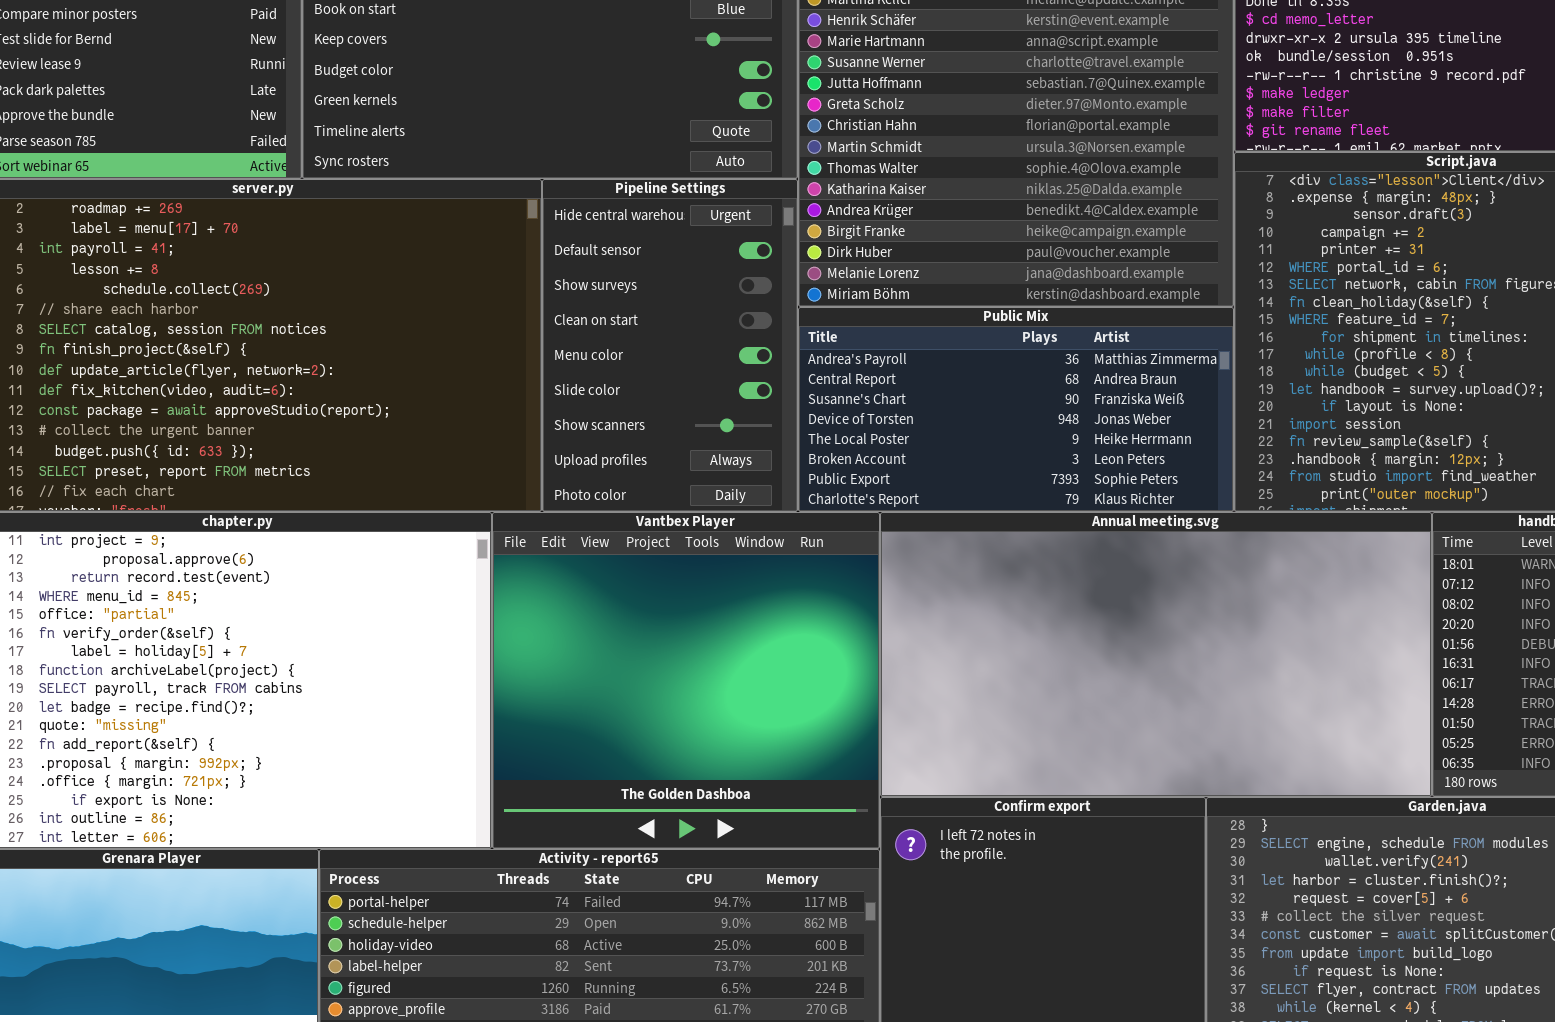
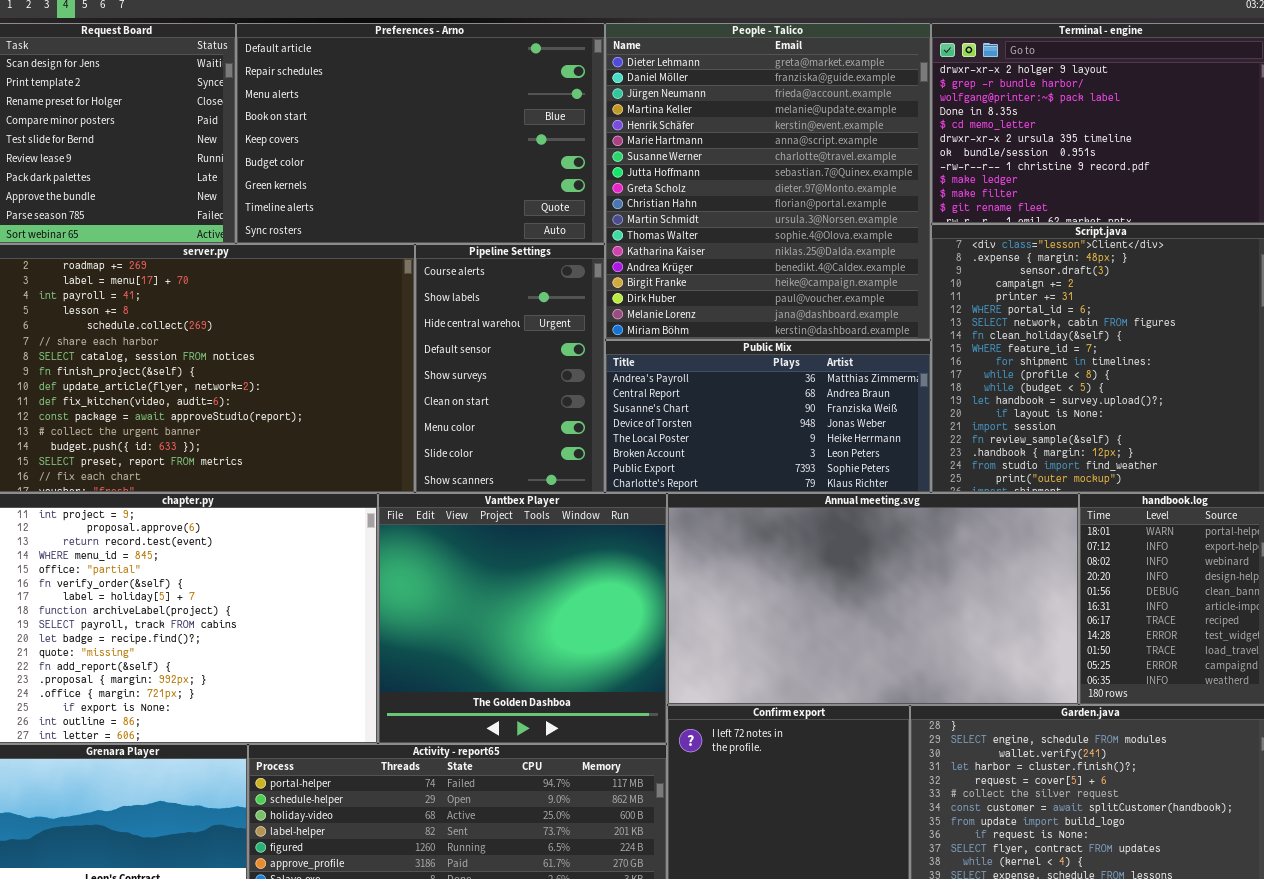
Pipeline Settings: [542,179,798,512] -> [415,244,605,493], scrolled up 2 rows

